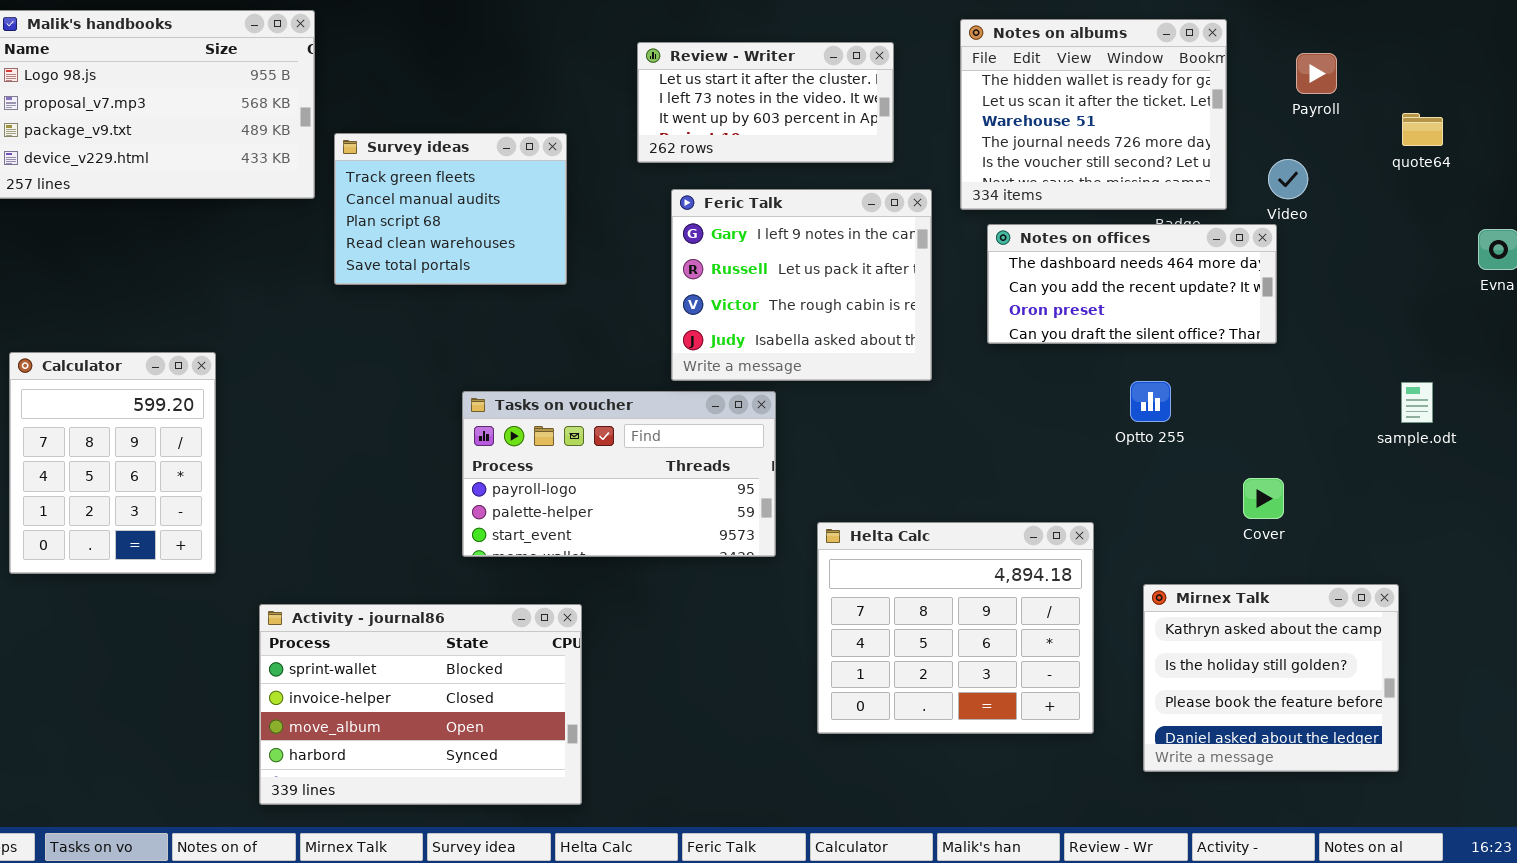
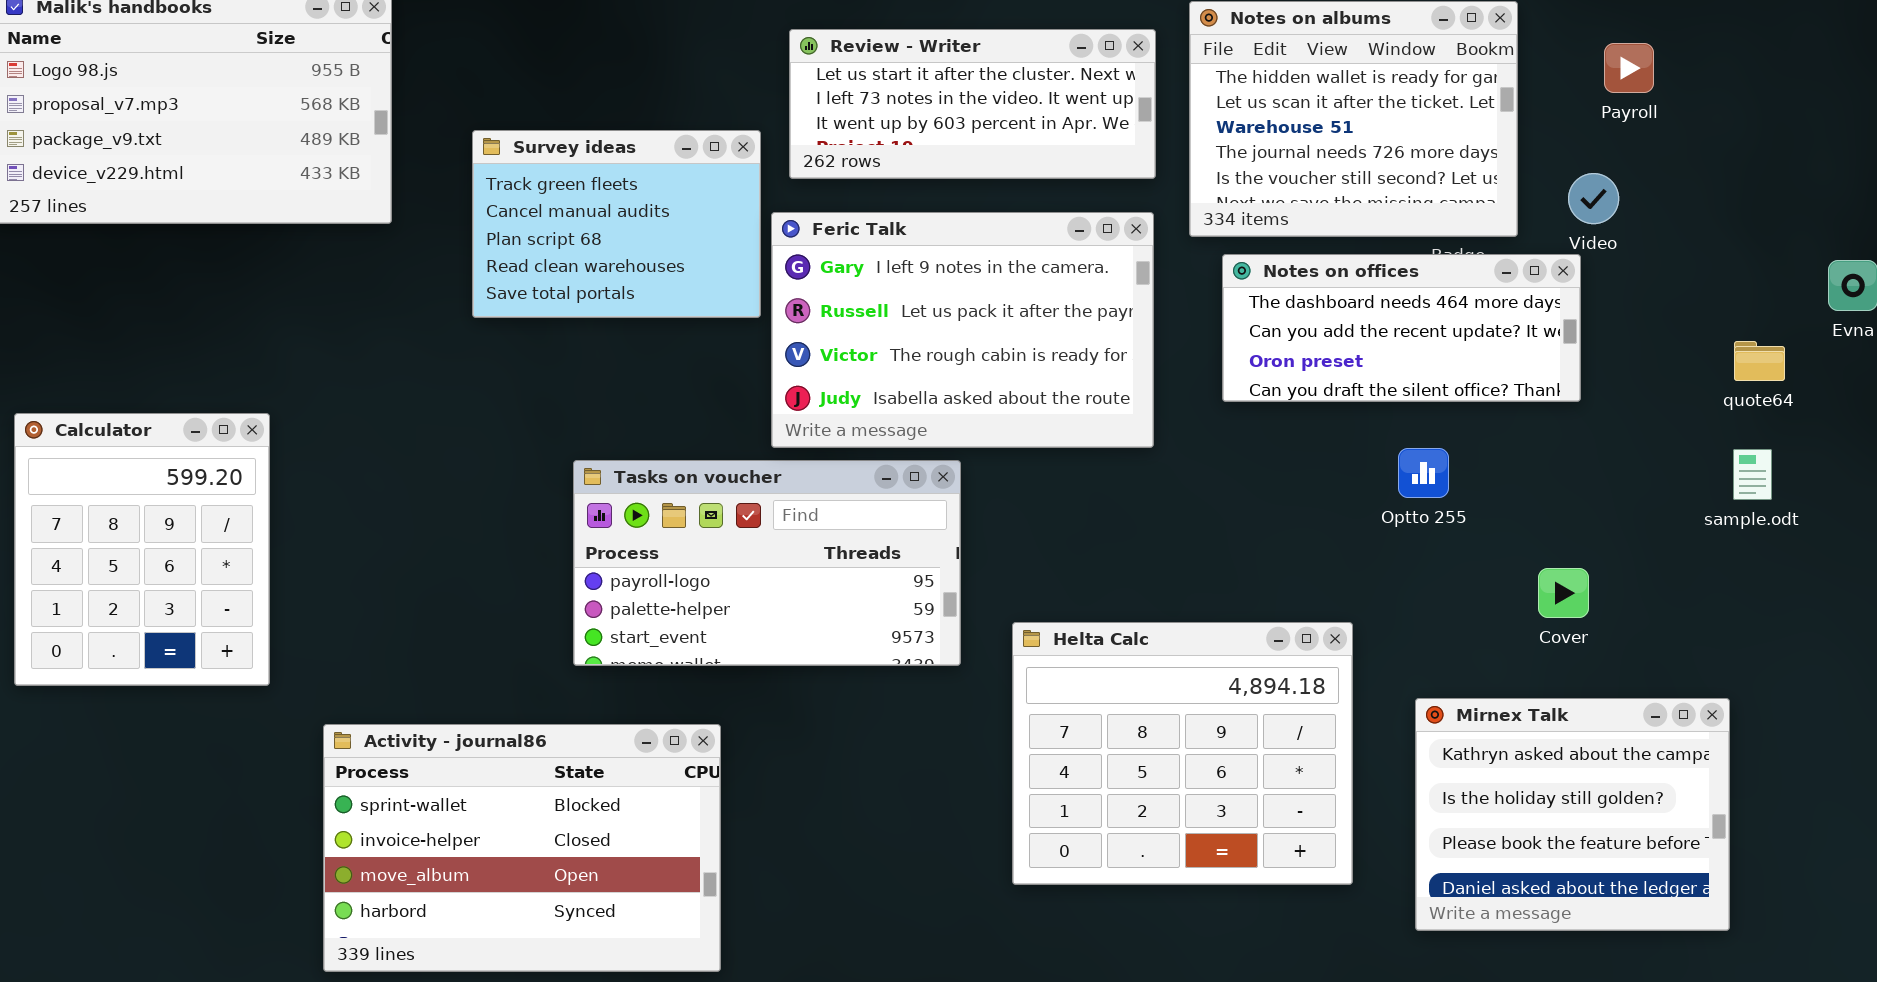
Review - Writer: [637,42,894,163] -> [789,29,1156,179], resized
quote64: [1402,113,1443,146] -> [1734,341,1785,381], moved
Survey ideas: [334,133,567,285] -> [472,130,761,318], moved
Feric Talk: [671,189,932,381] -> [771,212,1154,448], resized

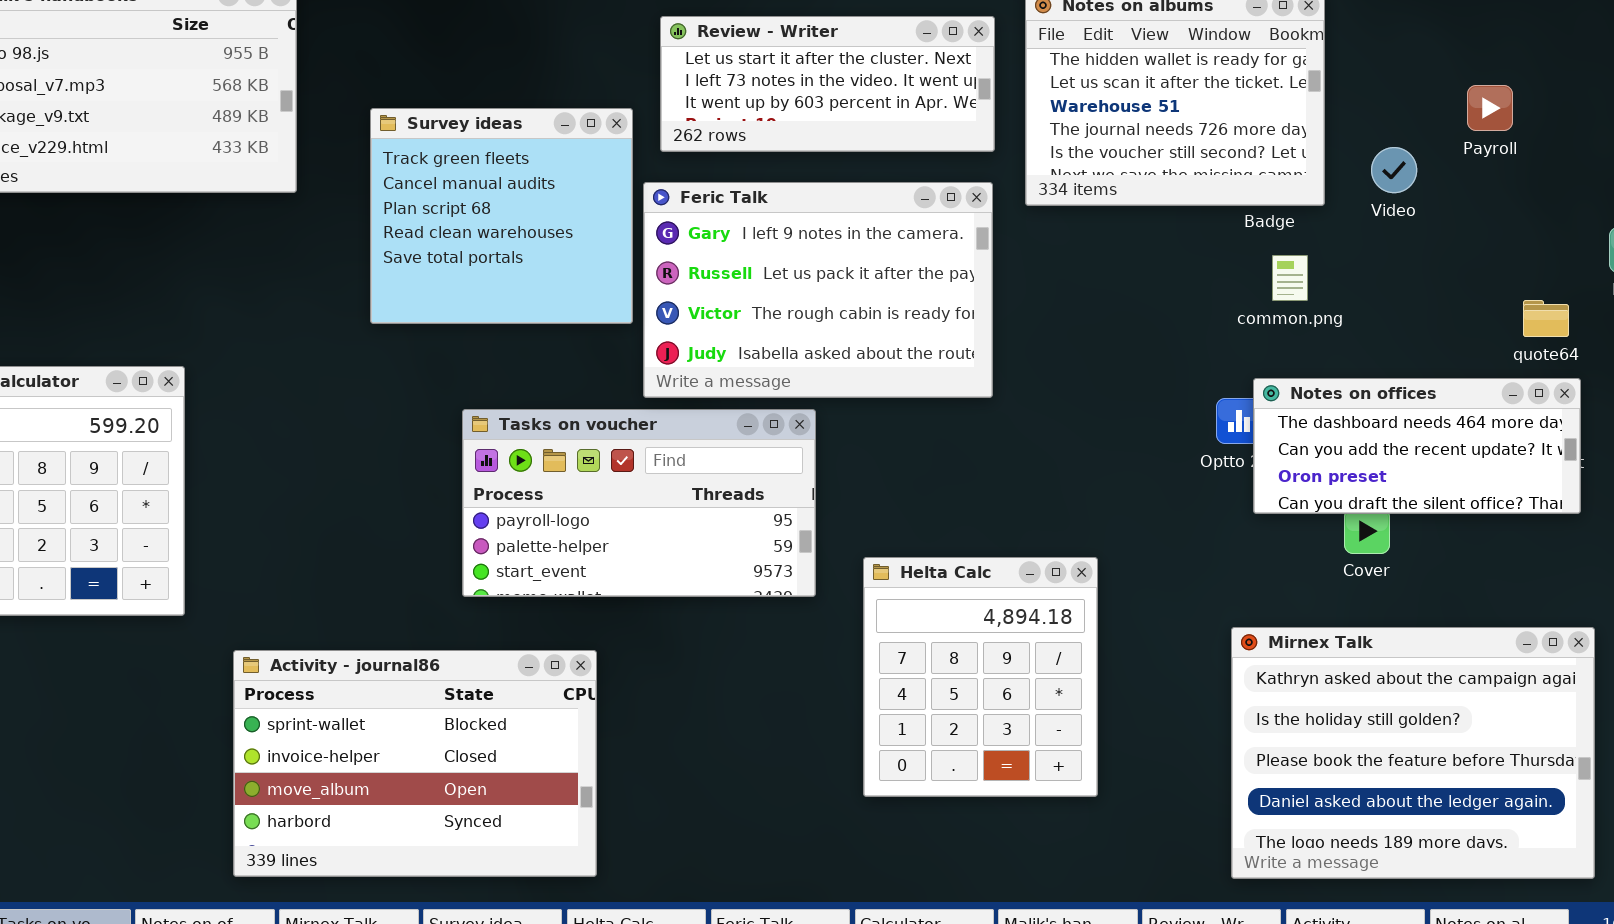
Payroll: [1604,43,1654,93] -> [1467,85,1513,131], moved
Survey ideas: [472,130,761,318] -> [370,108,633,324], resized
Notes on offices: [1222,254,1581,402] -> [1253,378,1581,514], moved
Helta Calc: [1012,622,1353,885] -> [863,557,1098,797], resized
Mirnex Talk: [1415,698,1730,931] -> [1231,627,1595,879], resized

